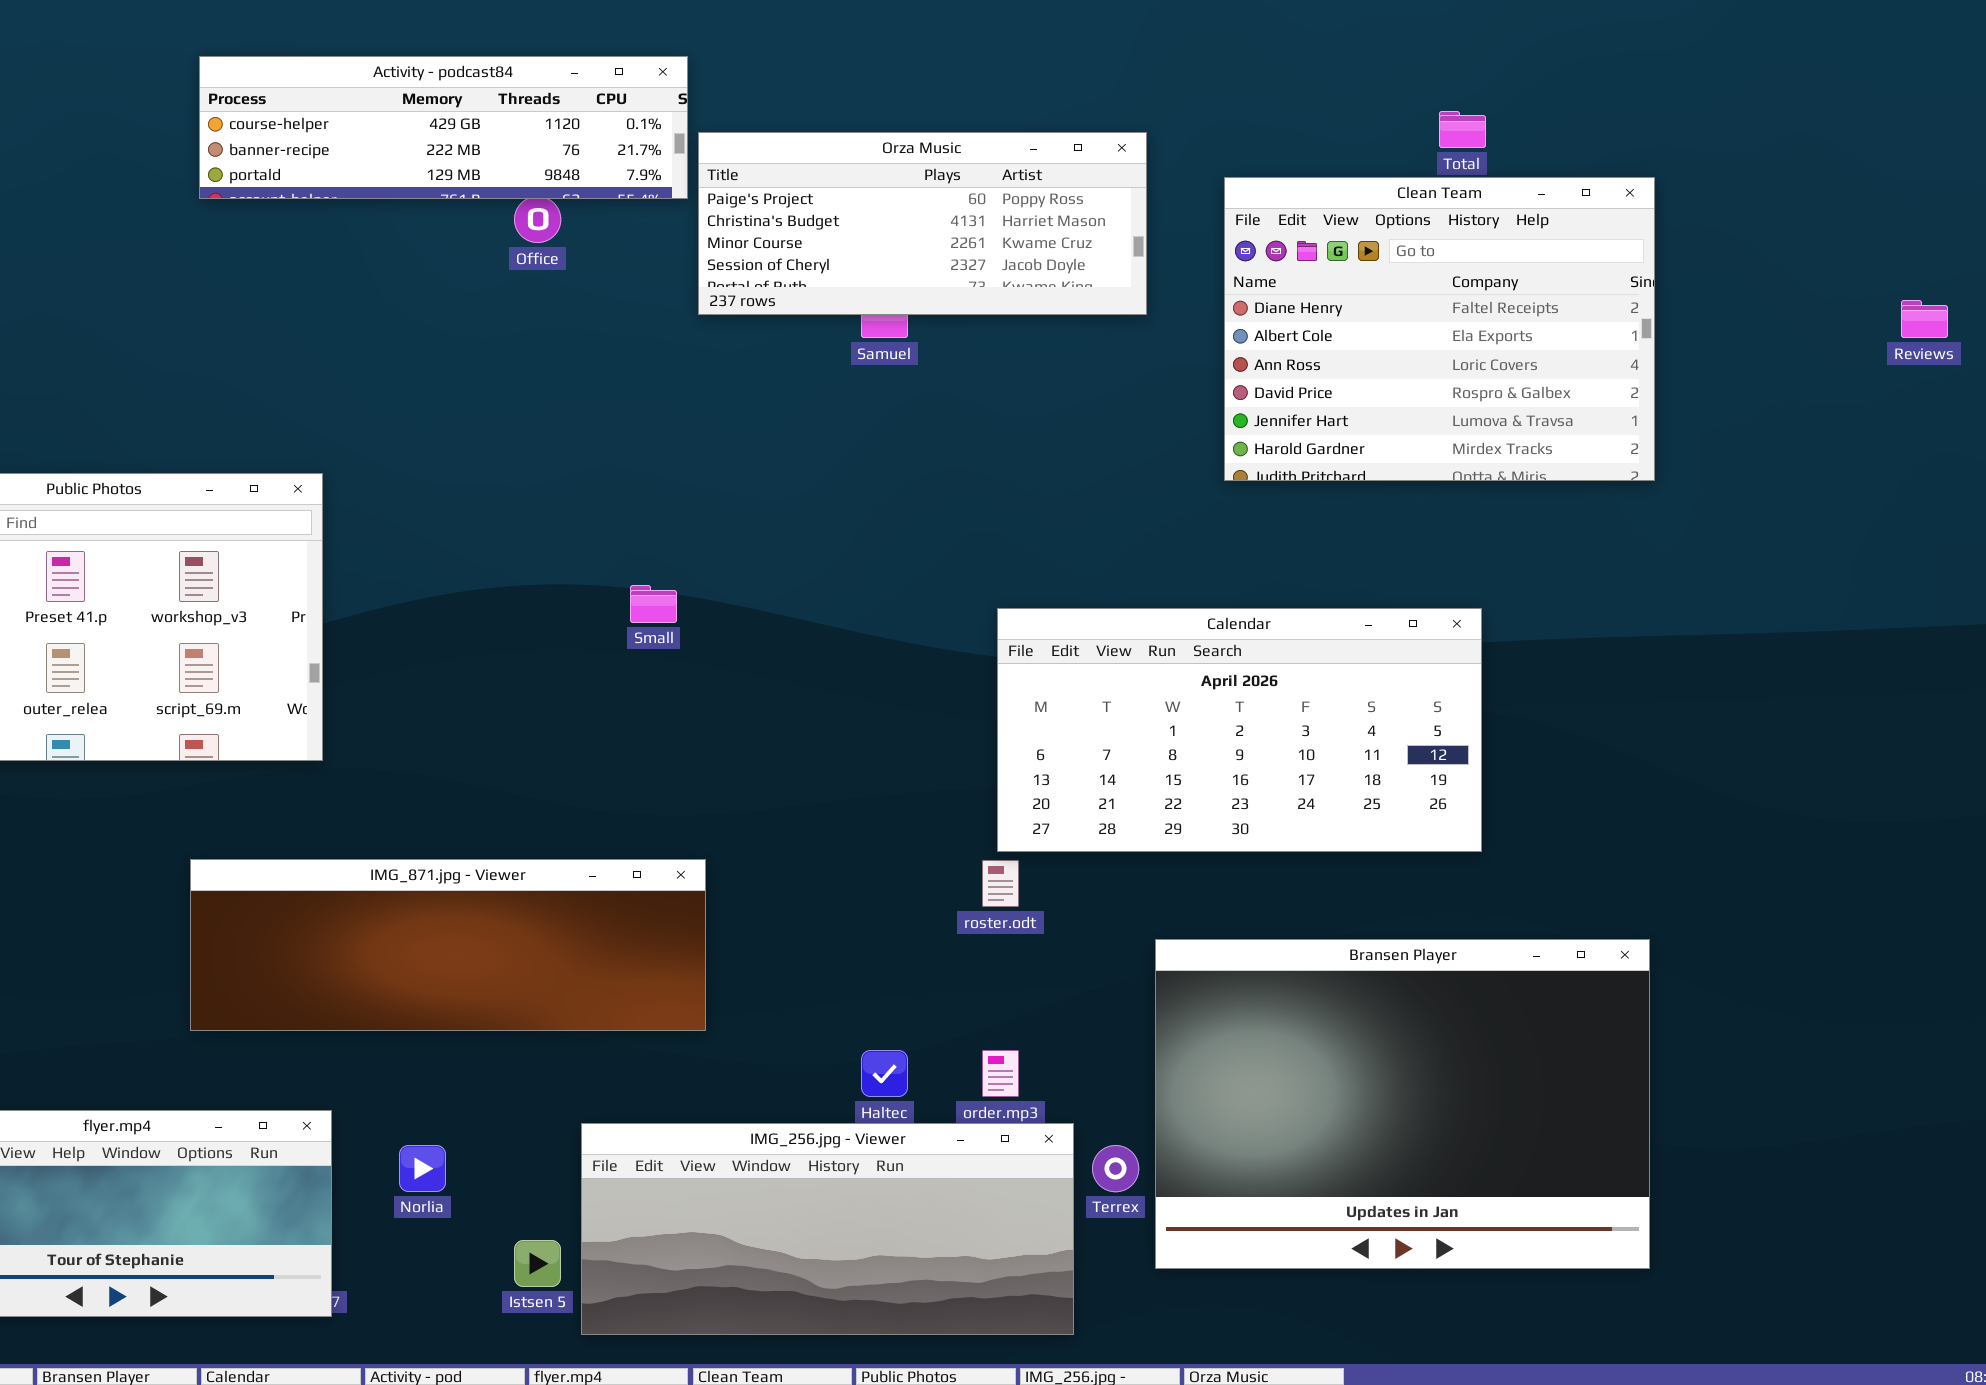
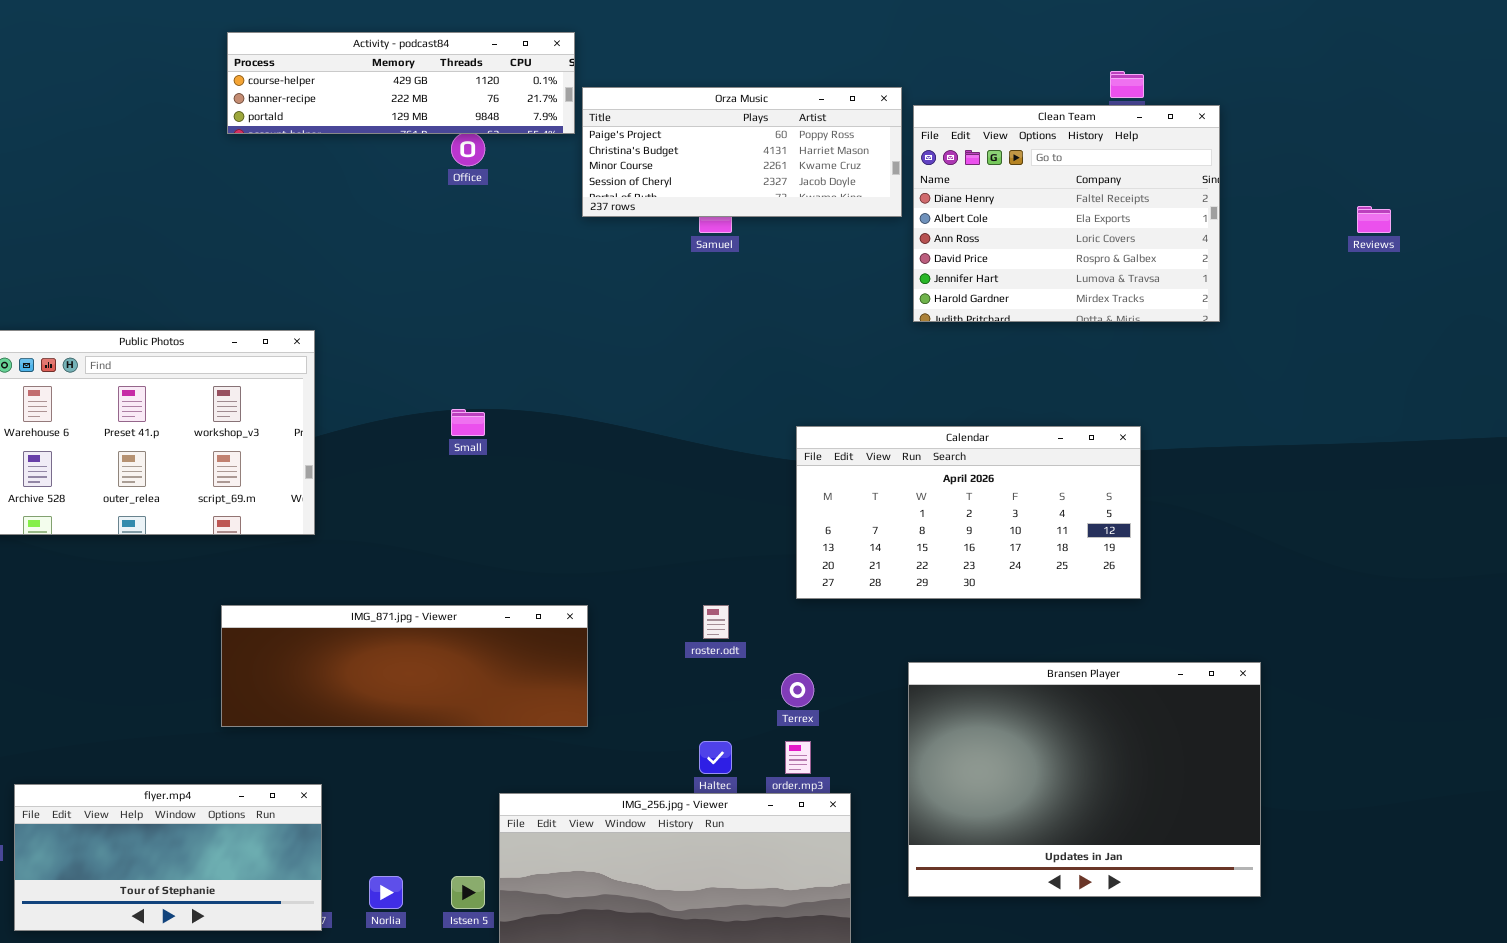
Clean Team: [1224,177,1655,481] -> [913,105,1220,322], moved
Reviews: [1901,300,1948,338] -> [1357,206,1391,233], moved
Small: [630,585,677,623] -> [451,409,485,436], moved
roster.odt: [982,860,1019,907] -> [703,605,729,639], moved
Norlia: [399,1145,446,1192] -> [369,876,403,909], moved
Terrex: [1092,1145,1139,1192] -> [781,673,814,707], moved

